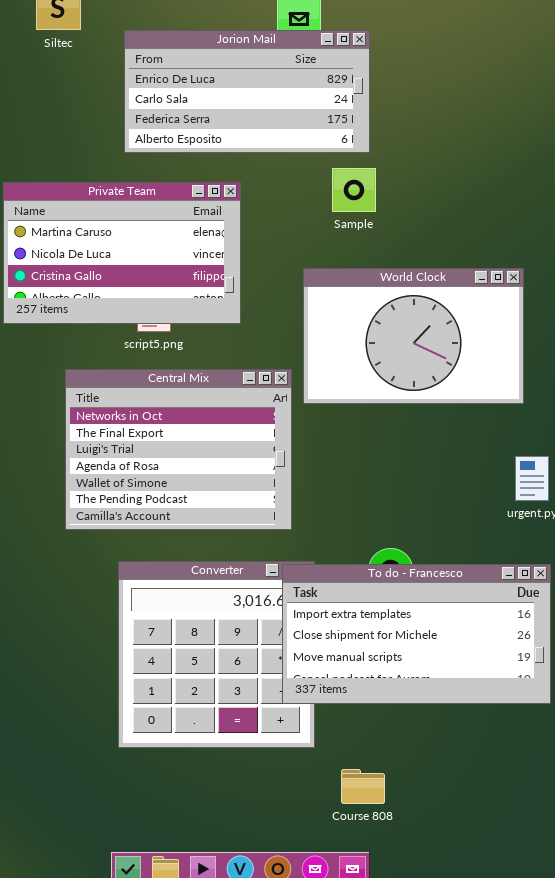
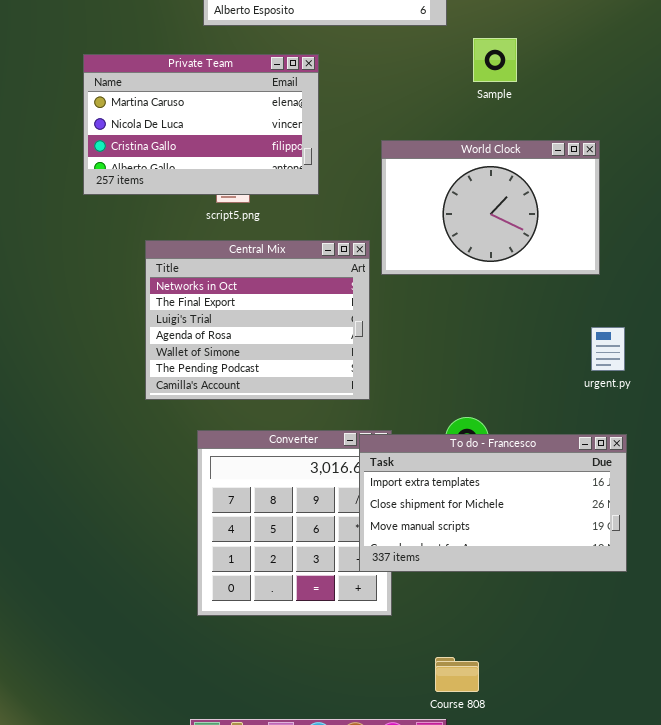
Sample: [332,168,376,212] -> [473,38,517,82], moved
Course 808: [341,769,385,804] -> [435,657,479,692], moved

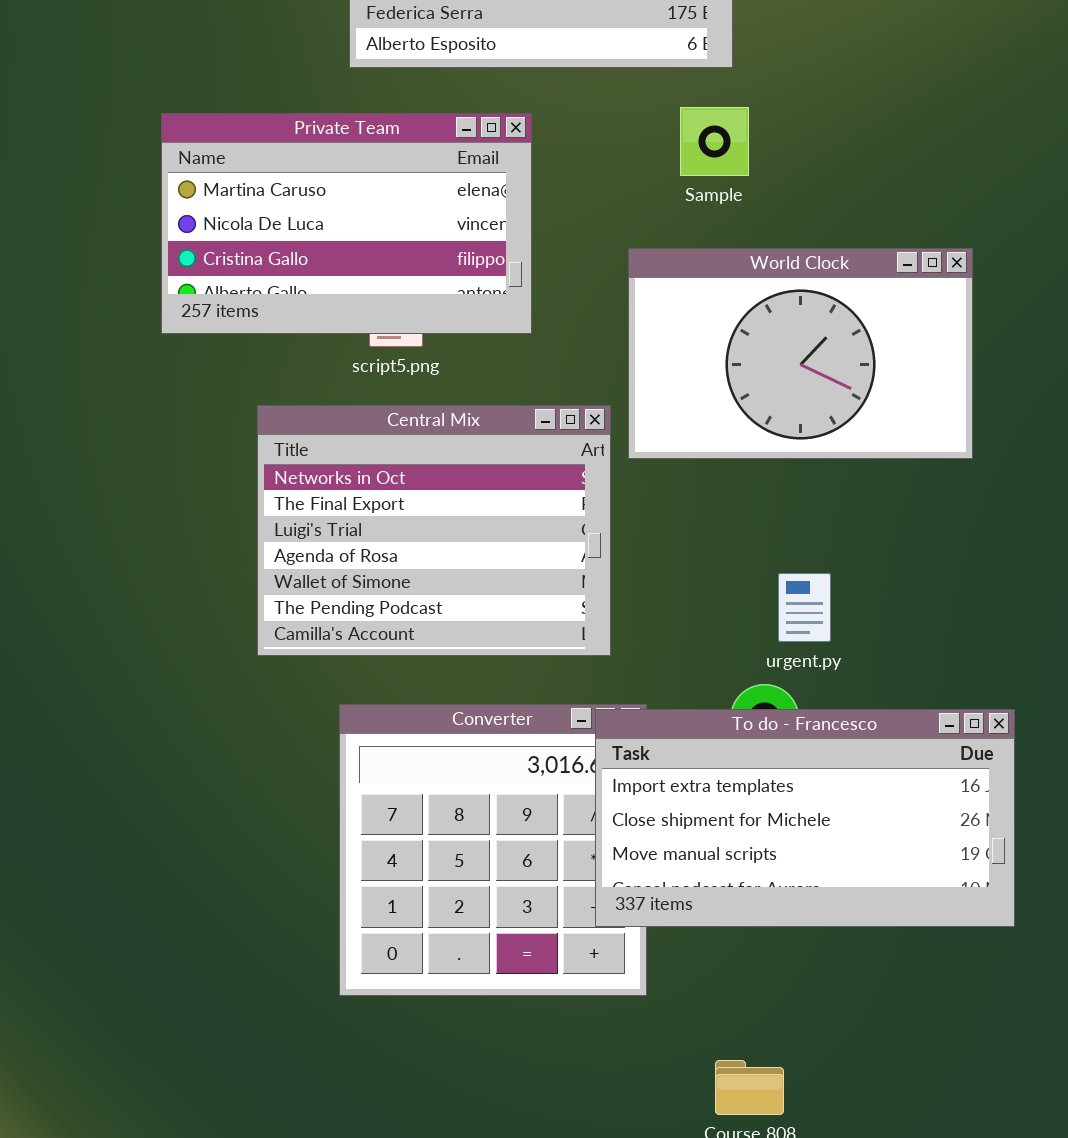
Sample: [473,38,517,82] -> [680,107,749,176], moved
urgent.py: [591,327,625,371] -> [778,573,831,642], moved

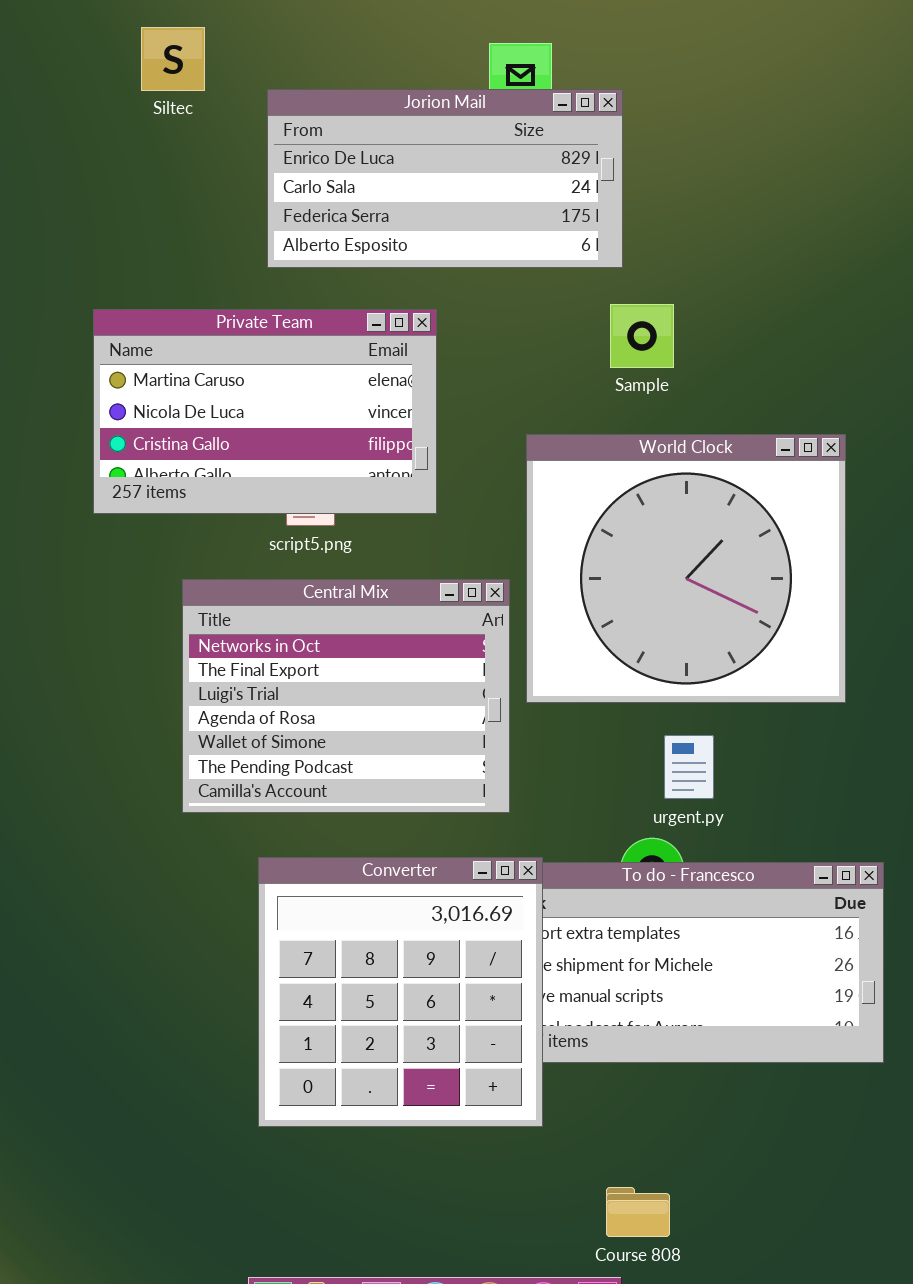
Sample: [680,107,749,176] -> [610,304,674,368], moved
World Clock: [628,248,973,459] -> [526,434,846,703], resized
Converter: [339,704,647,996] -> [258,857,543,1127], raised

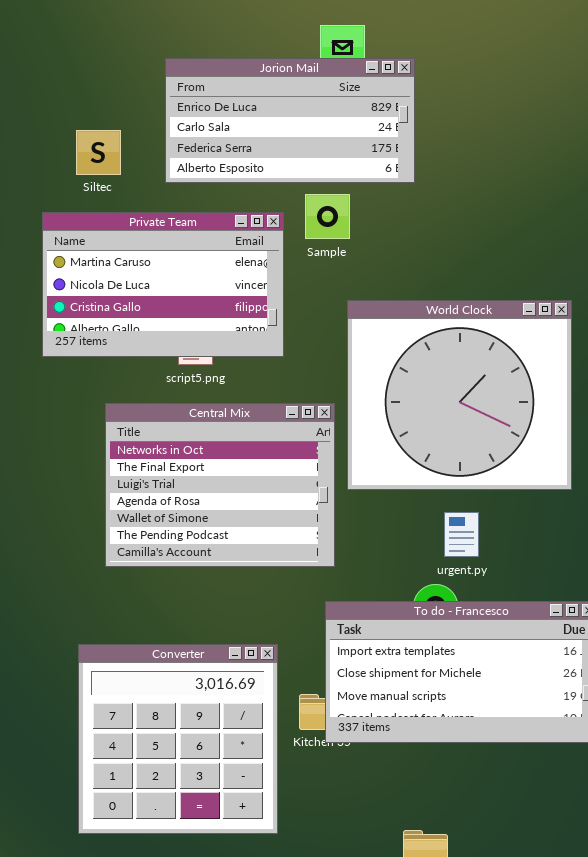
Siltec: [141,27,205,91] -> [76,130,121,175], moved
Sample: [610,304,674,368] -> [305,194,350,239], moved
Converter: [258,857,543,1127] -> [78,644,278,834], moved

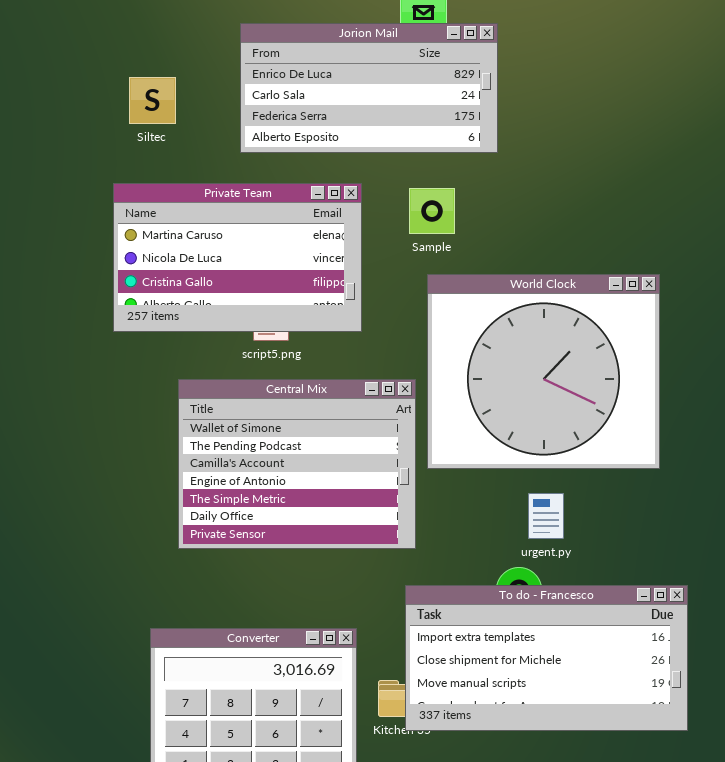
Siltec: [76,130,121,175] -> [129,77,176,124], moved
Sample: [305,194,350,239] -> [409,188,455,234], moved
Central Mix: [105,403,335,567] -> [178,379,416,549], scrolled down 4 rows

